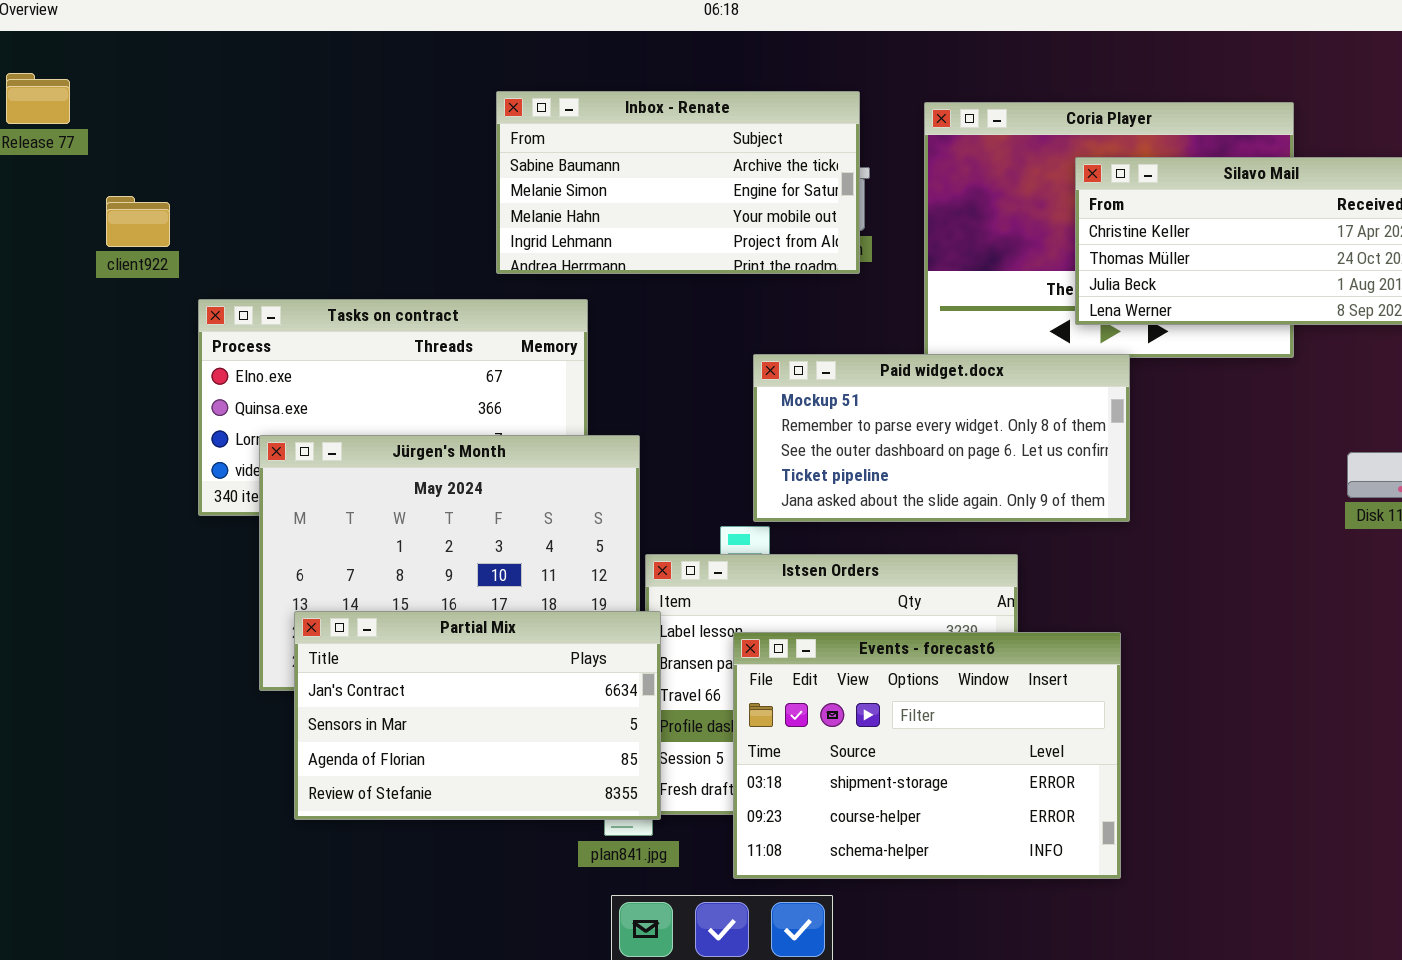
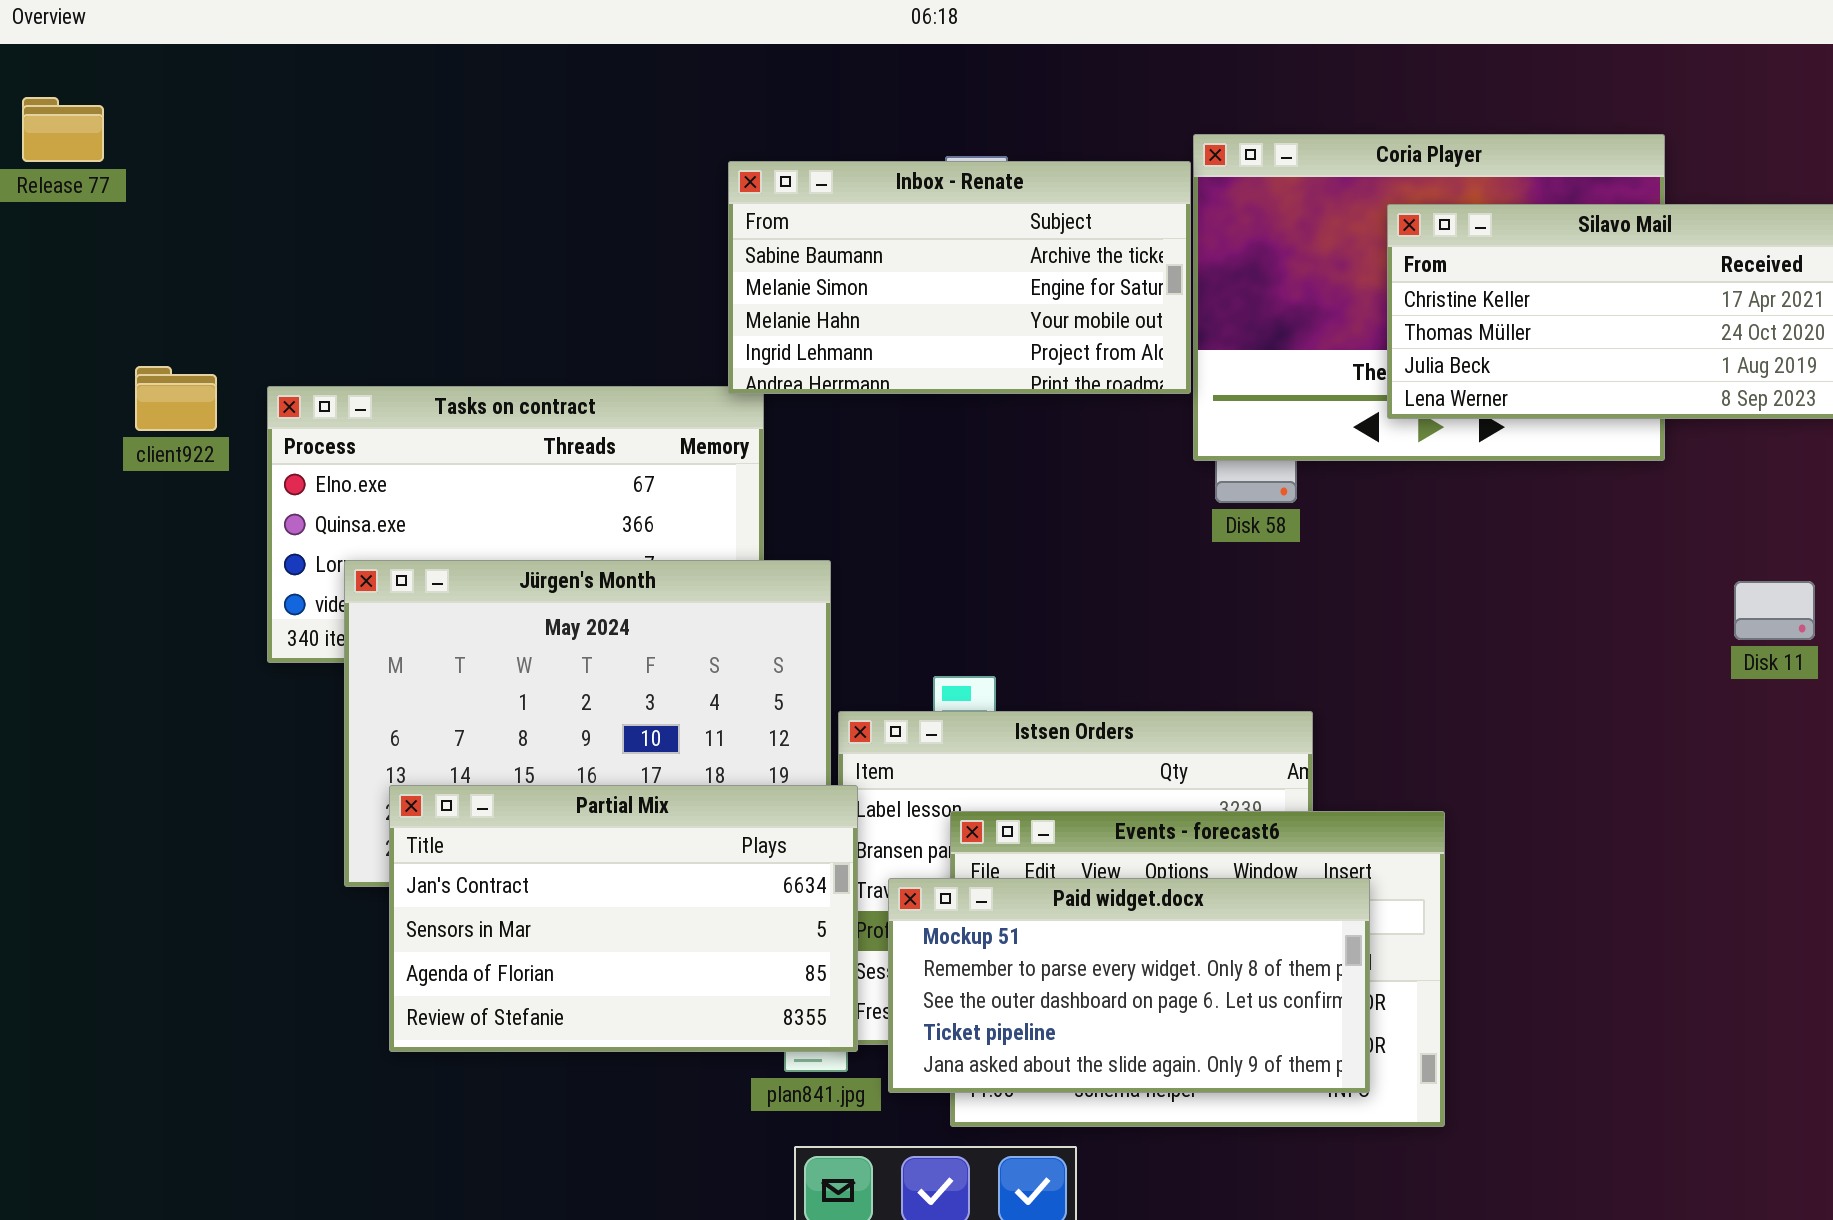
Inbox - Renate: [496,91,860,274] -> [728,161,1191,394], moved
client922: [106,196,170,247] -> [135,366,217,431], moved
Paid widget.docx: [753,354,1130,522] -> [888,878,1370,1093], moved

